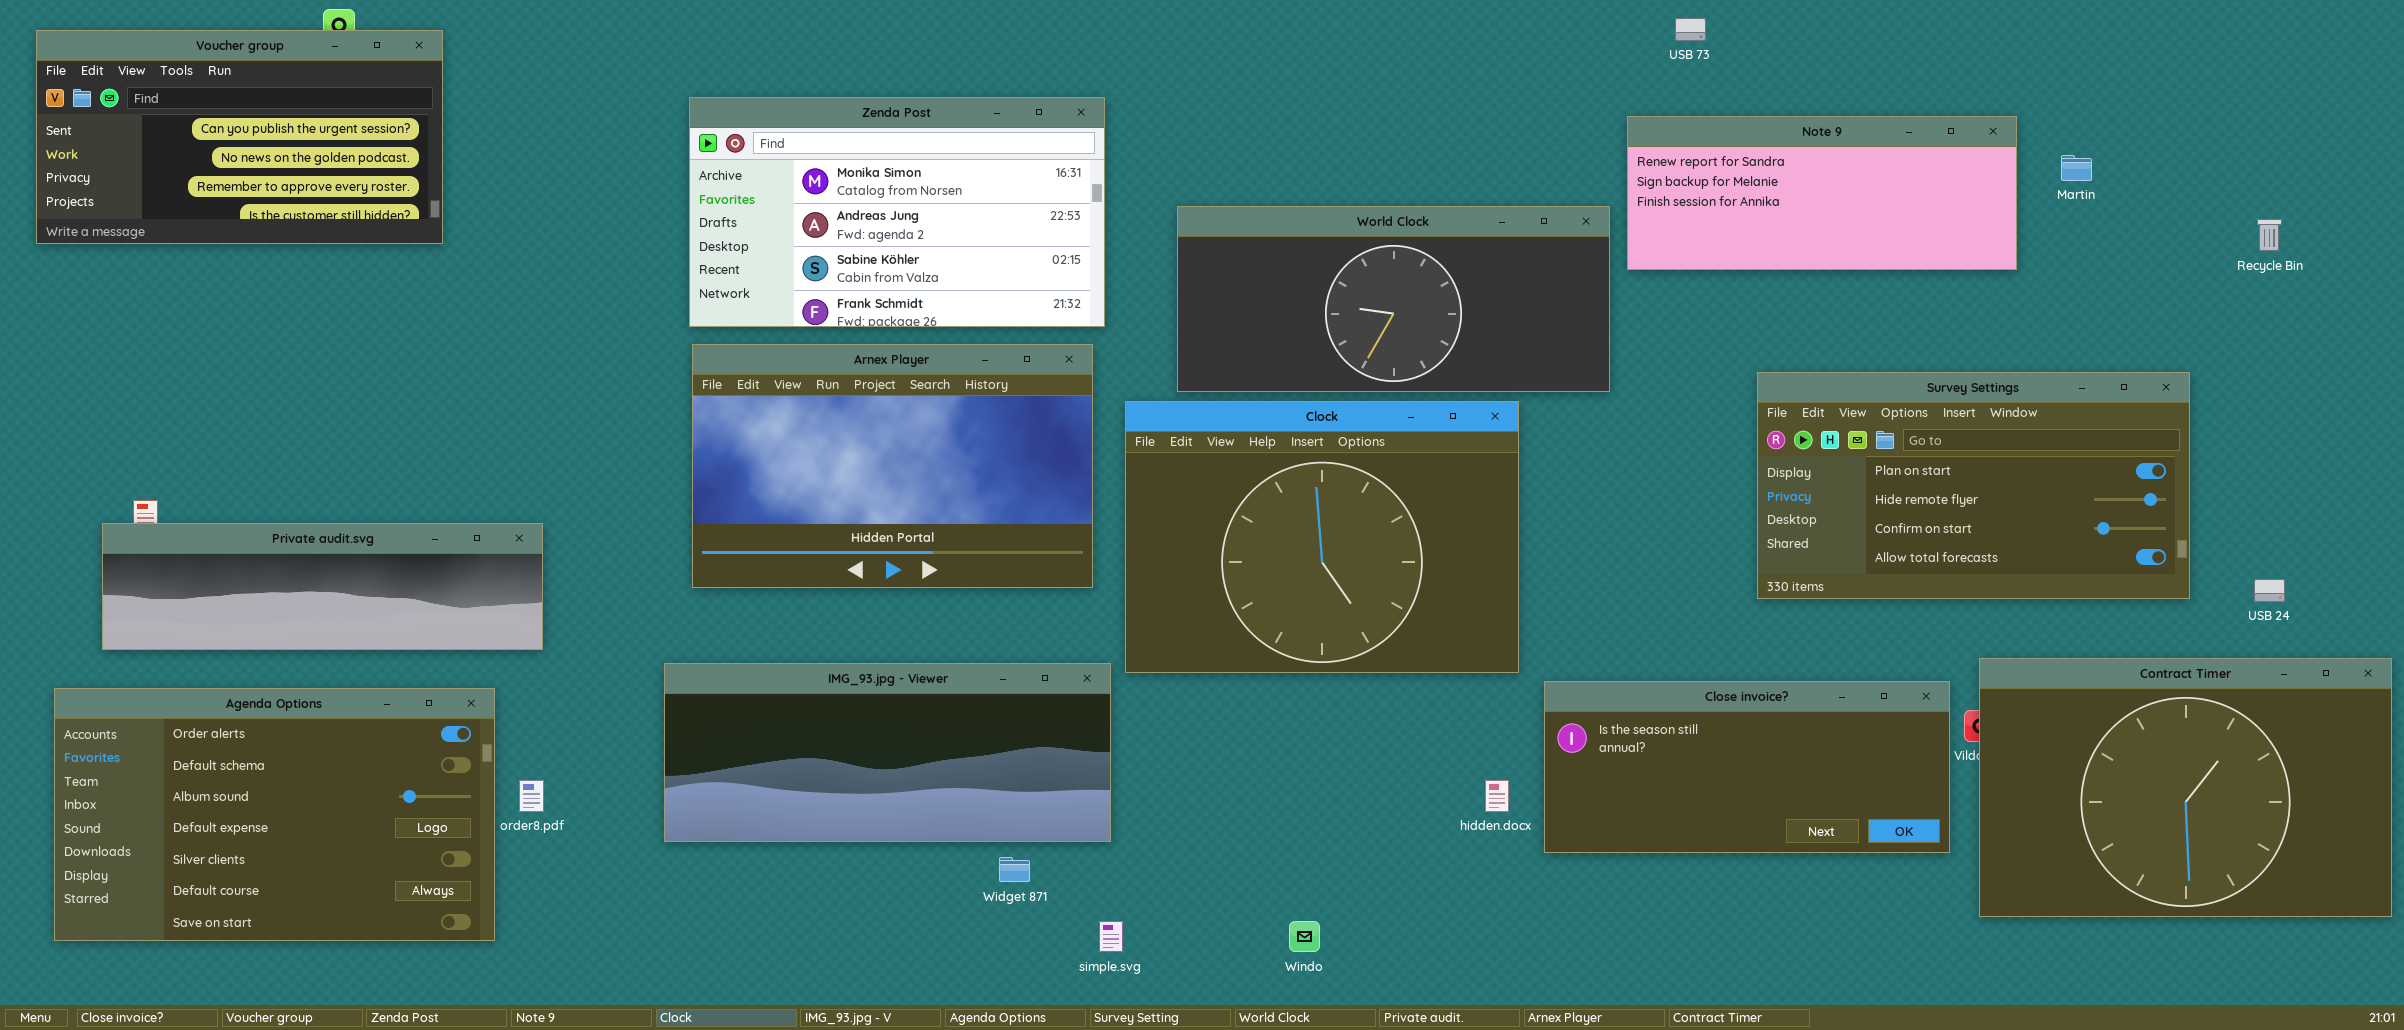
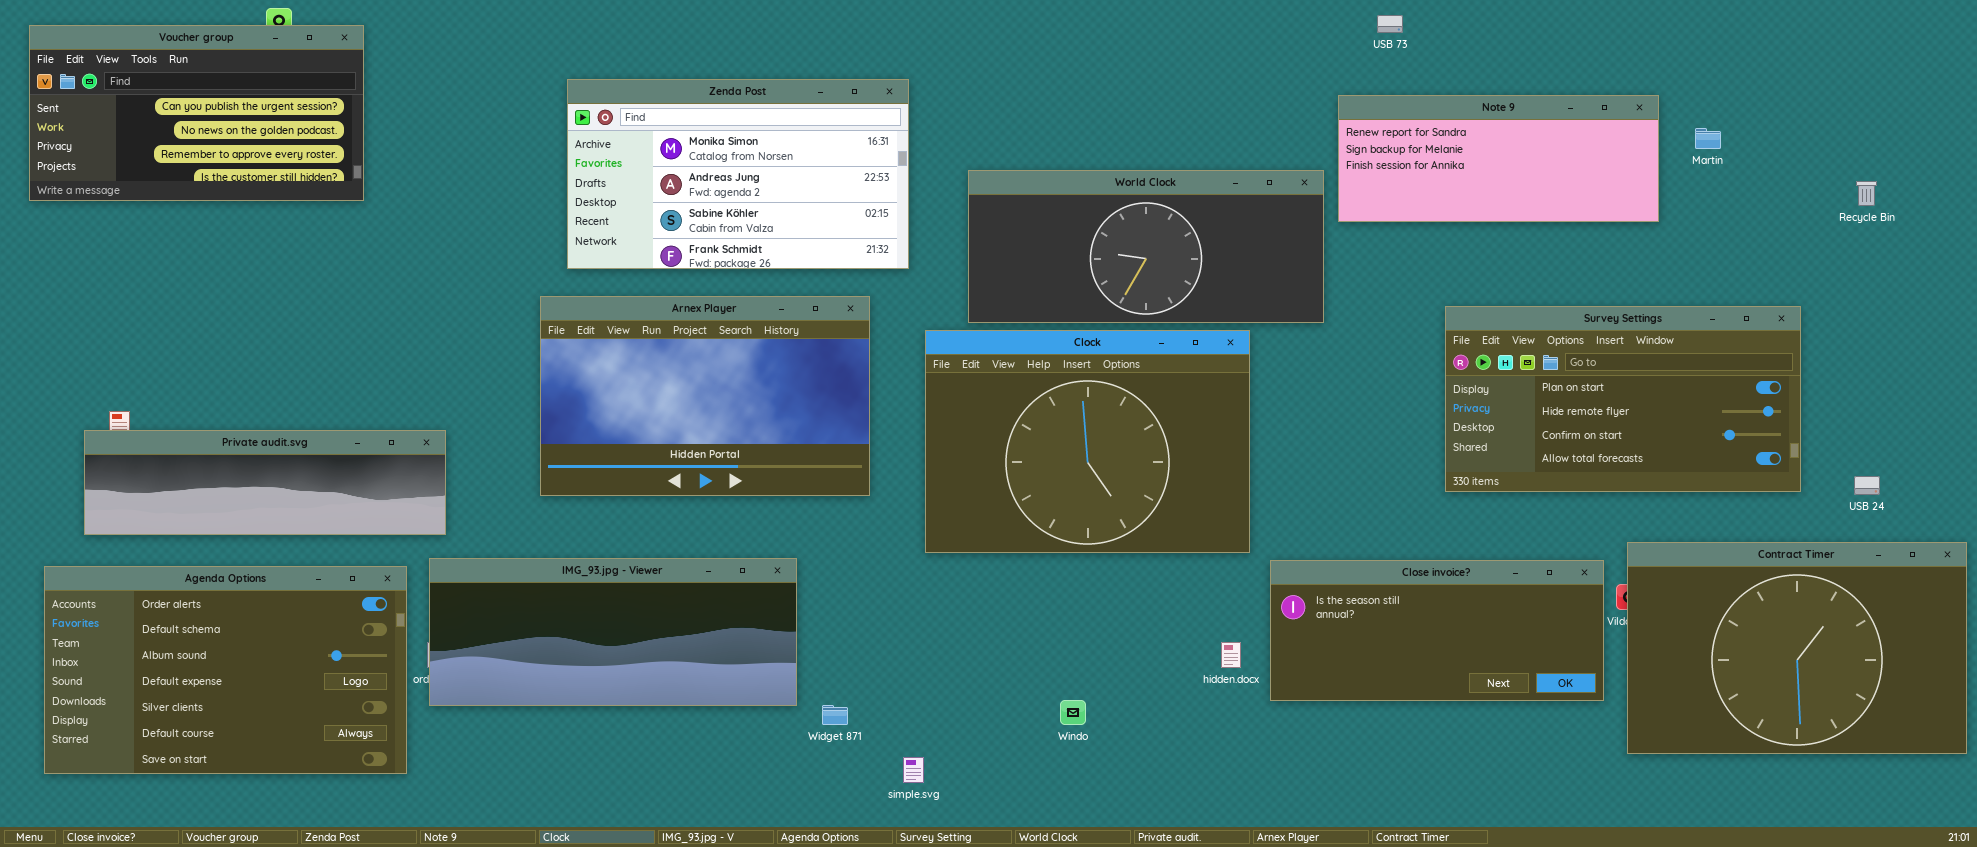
Arnex Player: [692,344,1093,588] -> [540,296,870,496], moved
IMG_93.jpg - Viewer: [664,663,1111,842] -> [429,558,797,706], moved
Windo: [1289,921,1320,952] -> [1060,700,1086,725], moved

